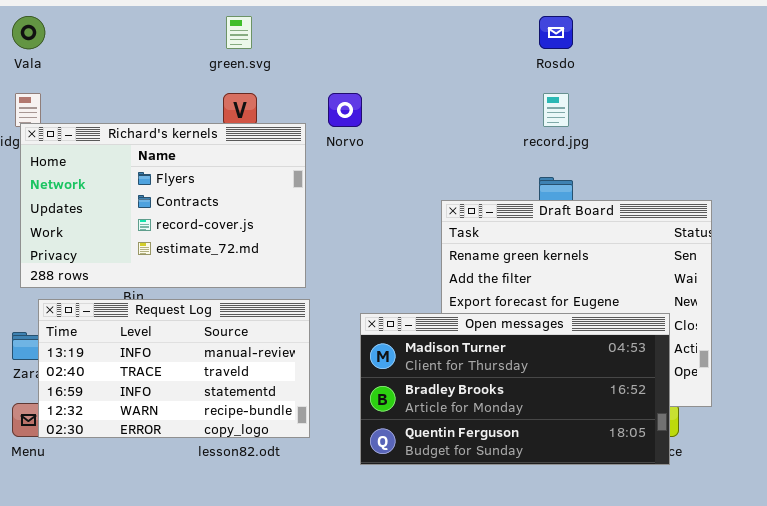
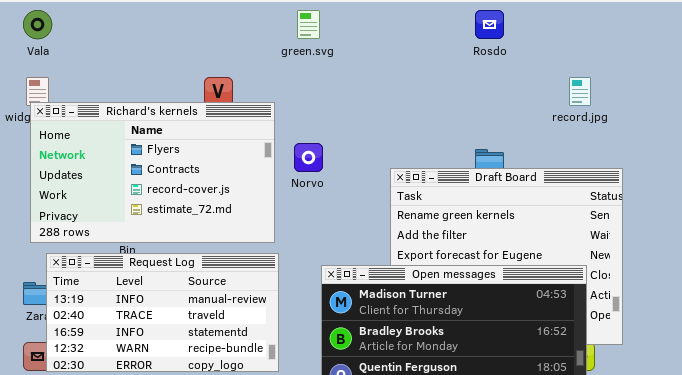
green.svg: [226,16,252,49] -> [297,10,320,39], moved
Norvo: [328,93,362,127] -> [294,143,323,172], moved
record.jpg: [543,93,569,127] -> [569,77,591,106], moved

